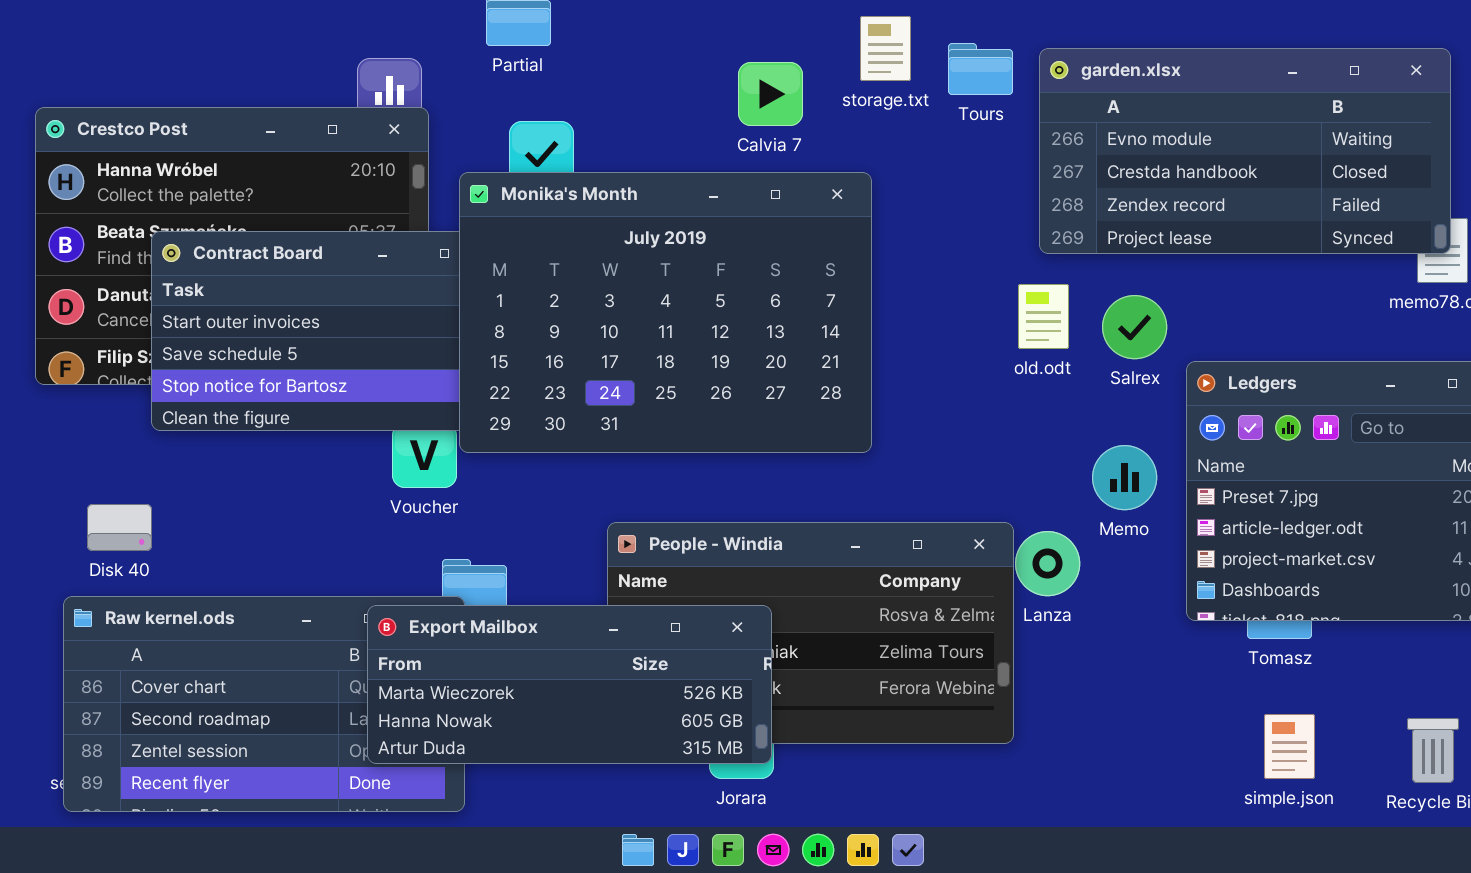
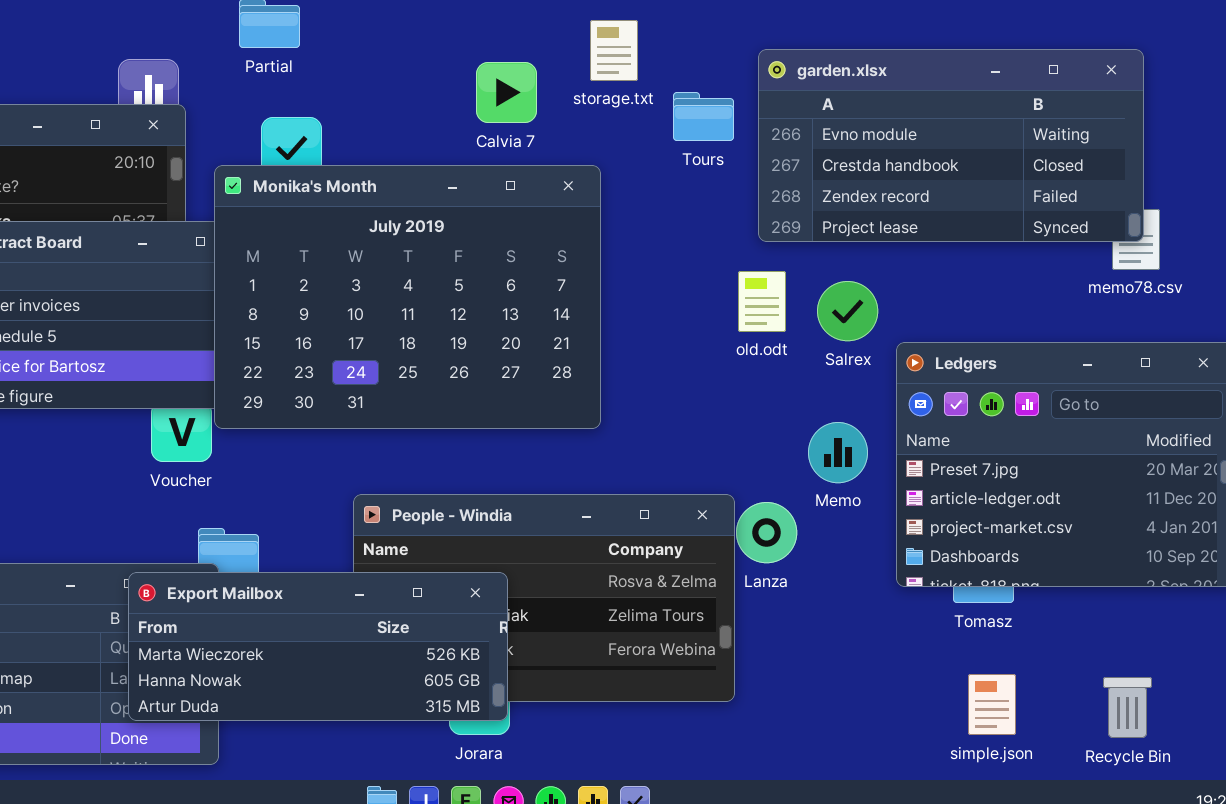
Tours: [948,43,1013,95] -> [673,92,734,141], moved

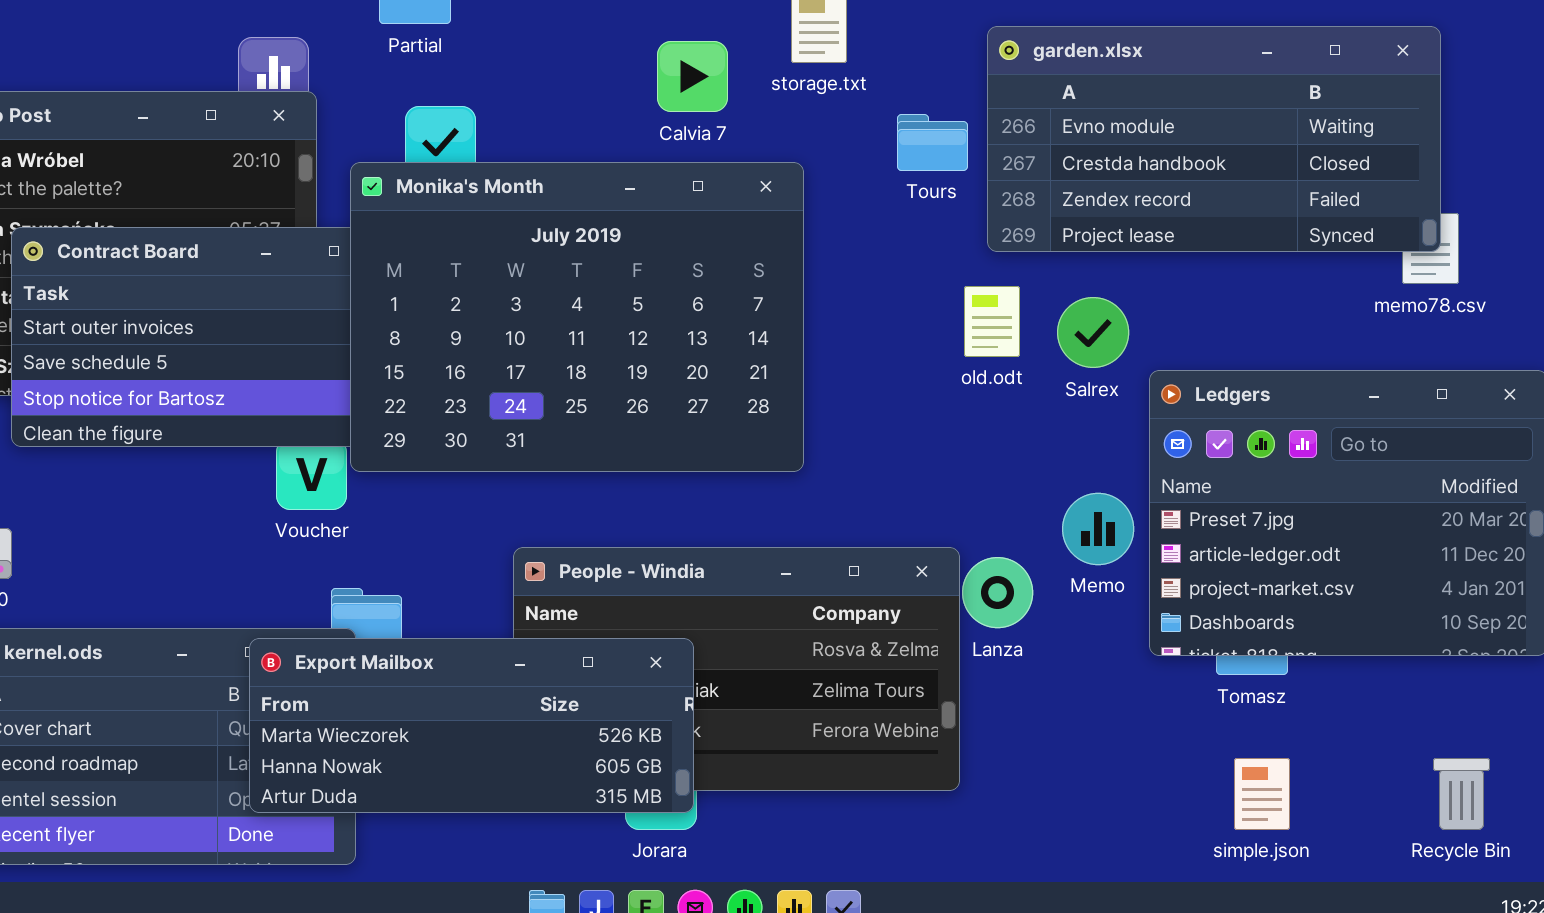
Tours: [673,92,734,141] -> [897,114,968,171], moved
Memo: [808,422,868,483] -> [1062,493,1134,565], moved
Recycle Bin: [1103,677,1152,738] -> [1433,758,1490,830], moved

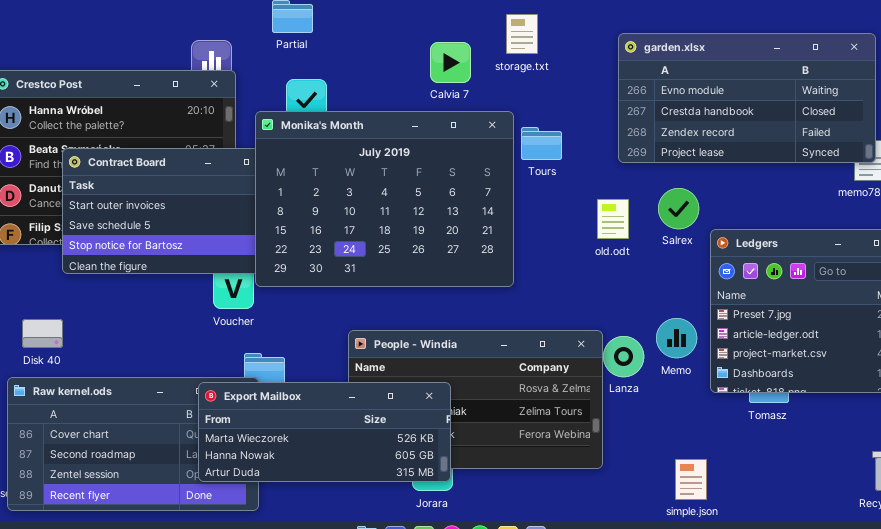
Tours: [897,114,968,171] -> [521,127,562,160], moved
old.odt: [964,286,1020,357] -> [597,199,629,239], moved
Memo: [1062,493,1134,565] -> [656,318,697,358], moved
simple.json: [1234,758,1290,830] -> [675,459,707,500], moved

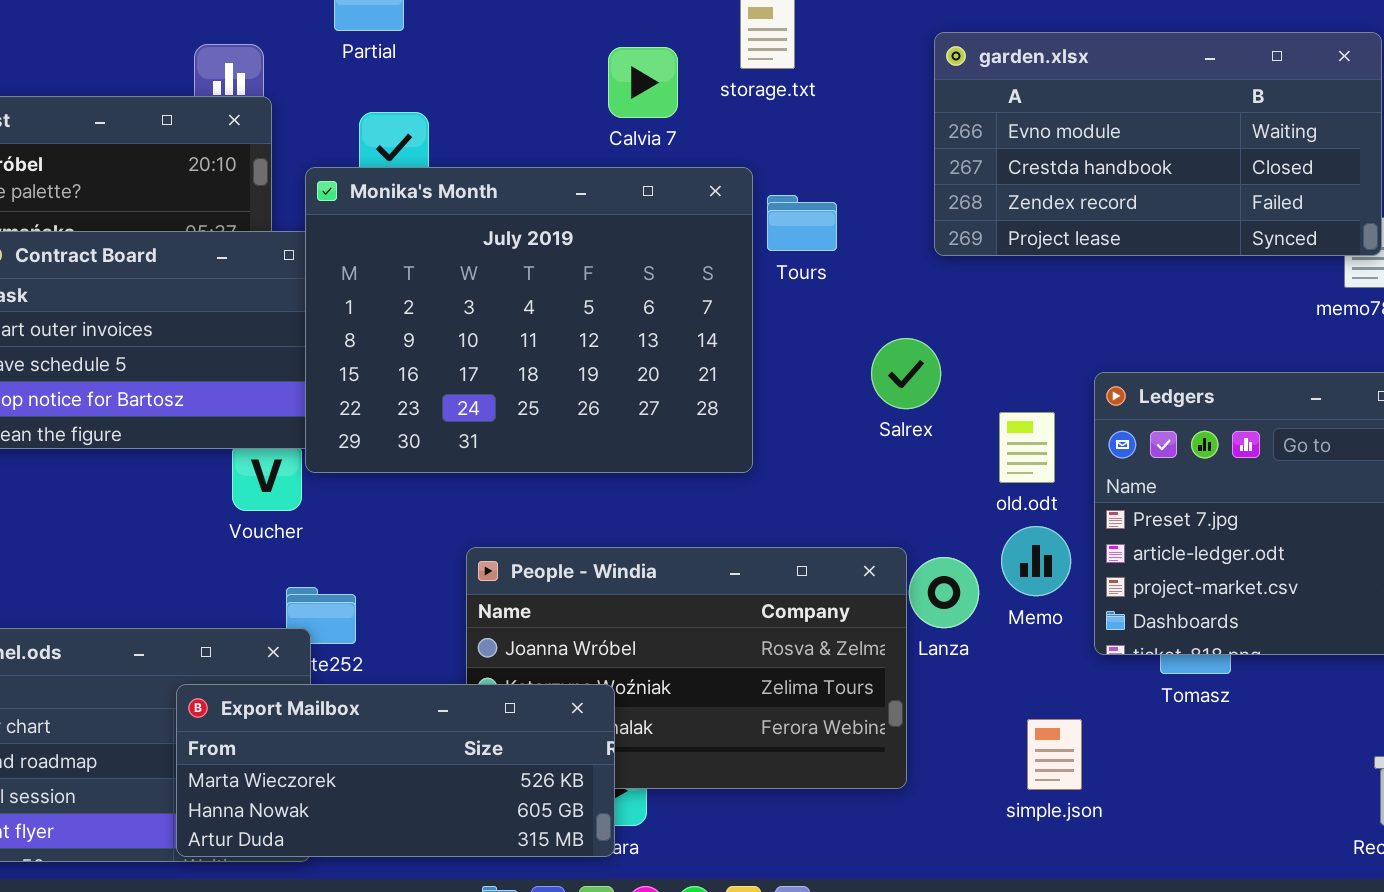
Salrex: [658,188,699,229] -> [871,338,941,409], moved
old.odt: [597,199,629,239] -> [999,412,1055,483], moved
Export Mailbox: [198,382,451,482] -> [176,684,615,857], moved
simple.json: [675,459,707,500] -> [1027,719,1082,790], moved

